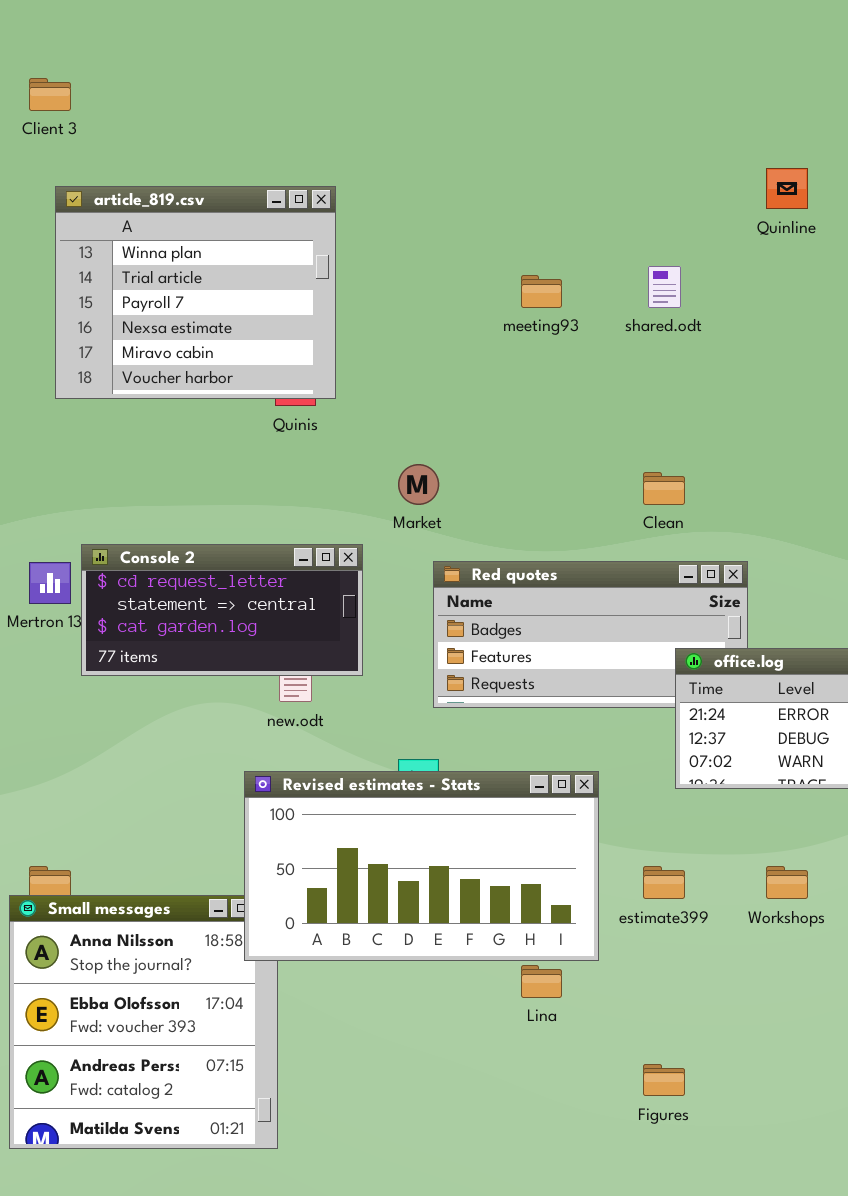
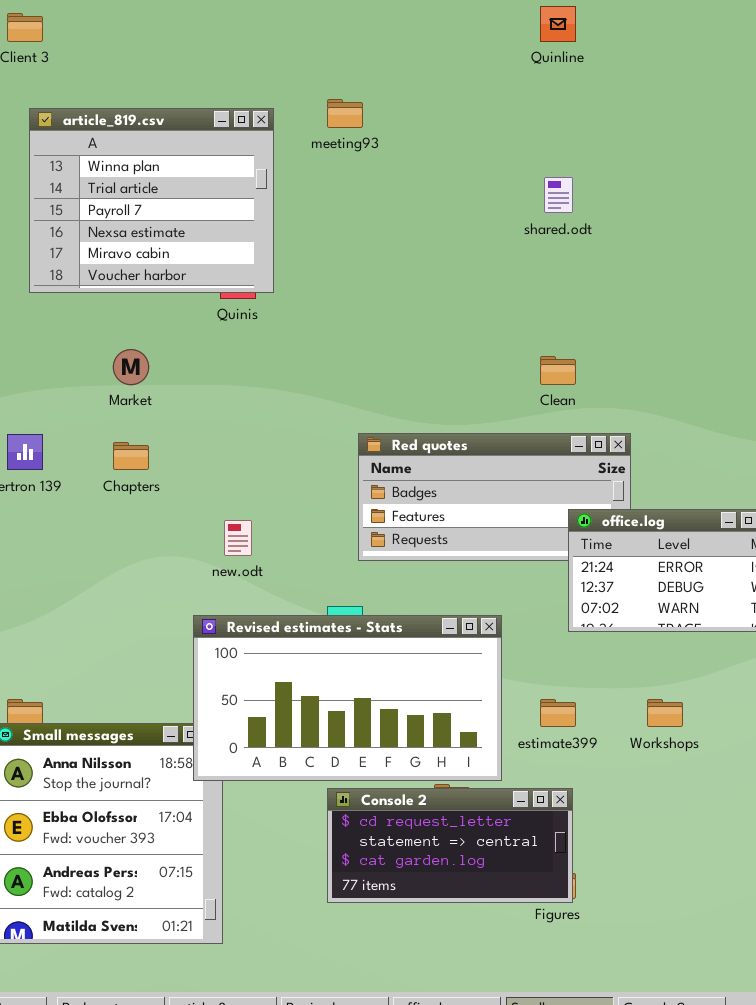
Quinline: [766,168,808,209] -> [540,6,576,42], moved
meeting93: [521,275,562,308] -> [327,99,363,128], moved
Market: [398,464,439,505] -> [113,349,149,385], moved
Console 2: [81,544,363,676] -> [327,788,573,903], moved

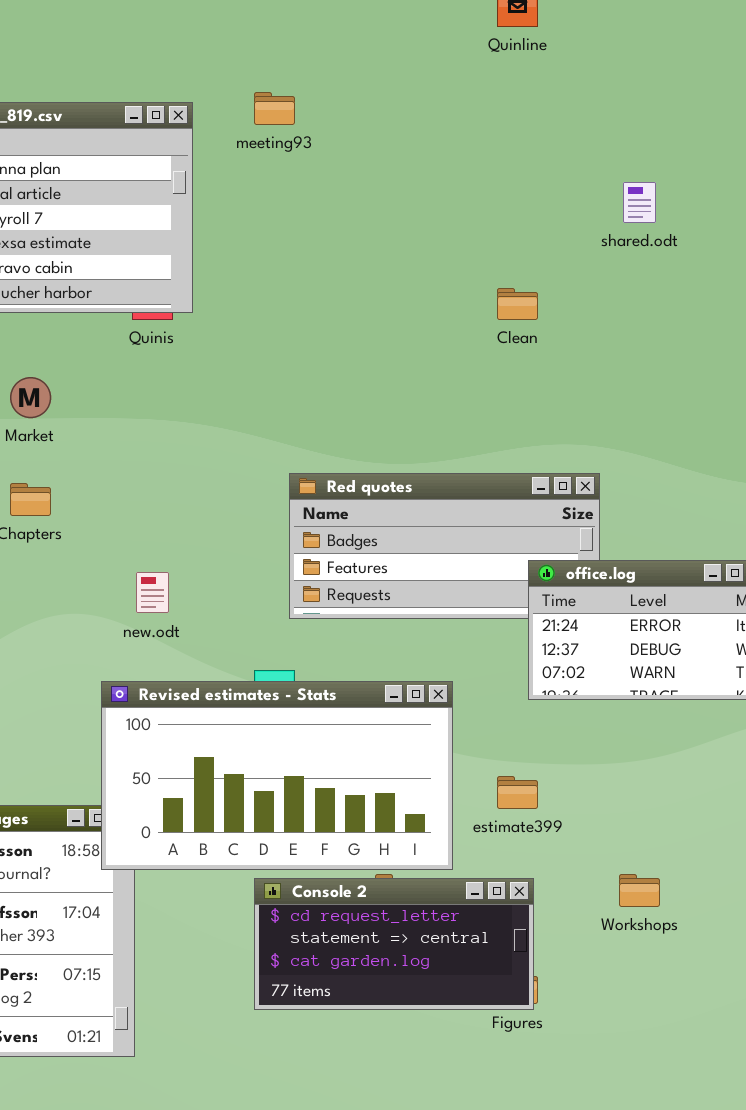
shared.odt: [544,177,573,213] -> [623,182,656,223], moved
Clean: [540,356,576,385] -> [497,288,538,320], moved
Workshops: [647,699,683,727] -> [619,874,660,907], moved

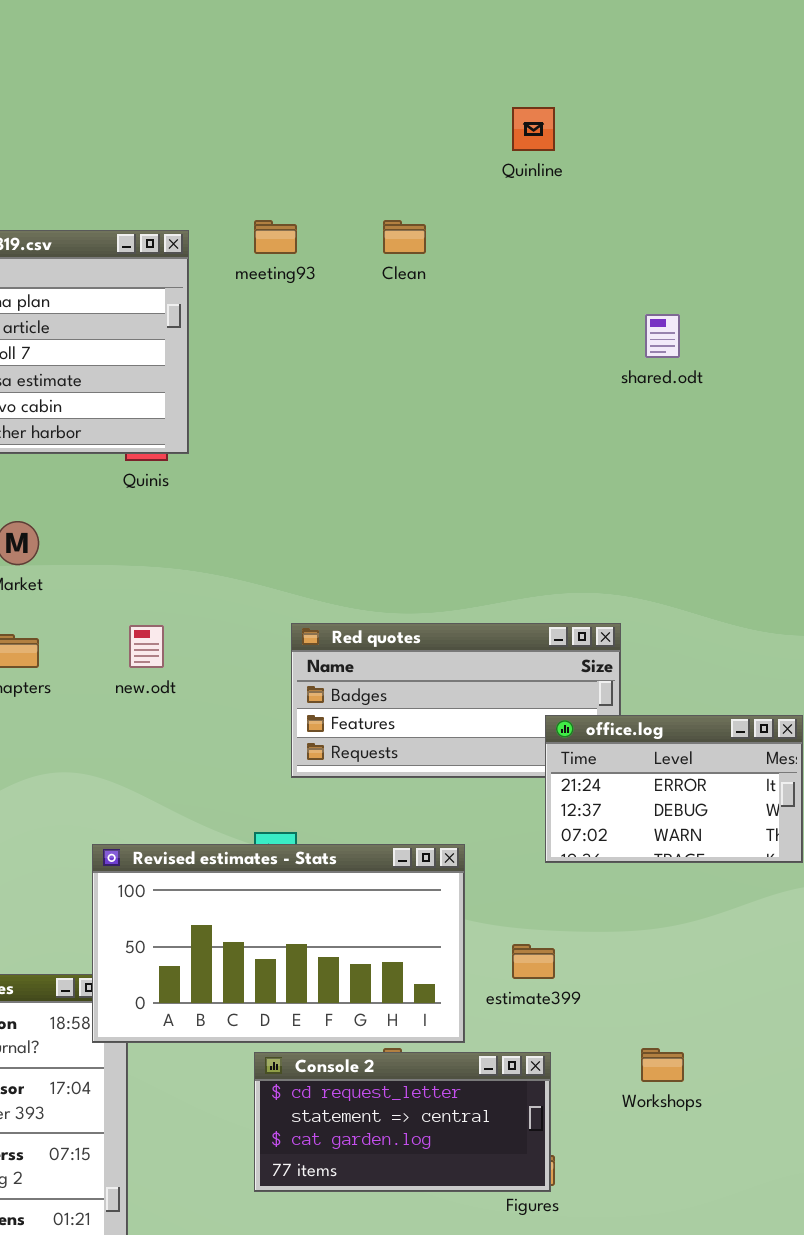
Clean: [497,288,538,320] -> [383,220,426,254], moved
new.odt: [136,572,169,613] -> [129,625,164,668], moved

